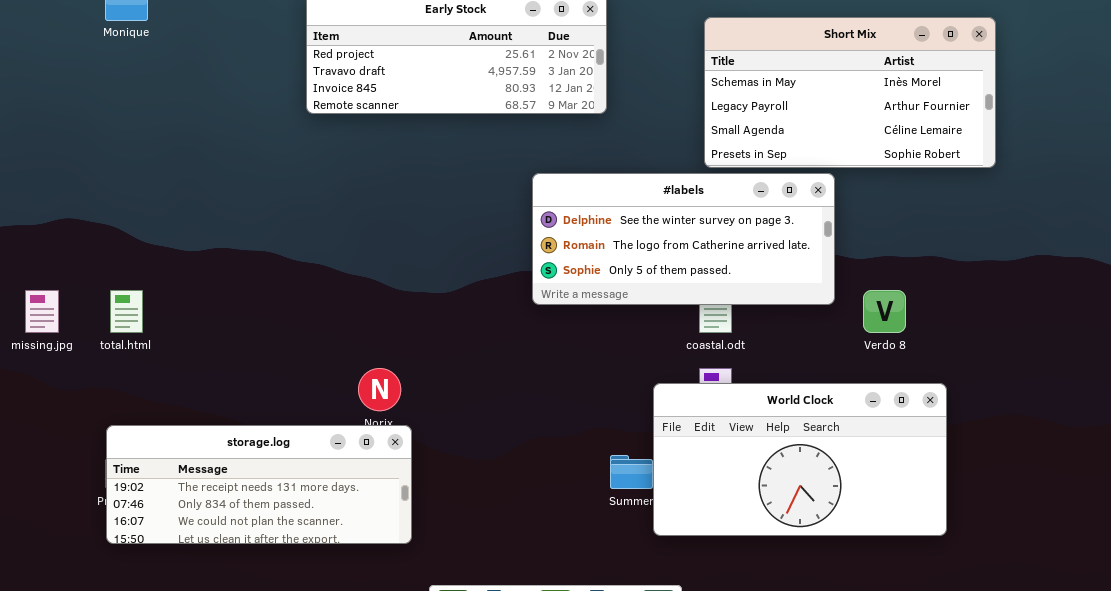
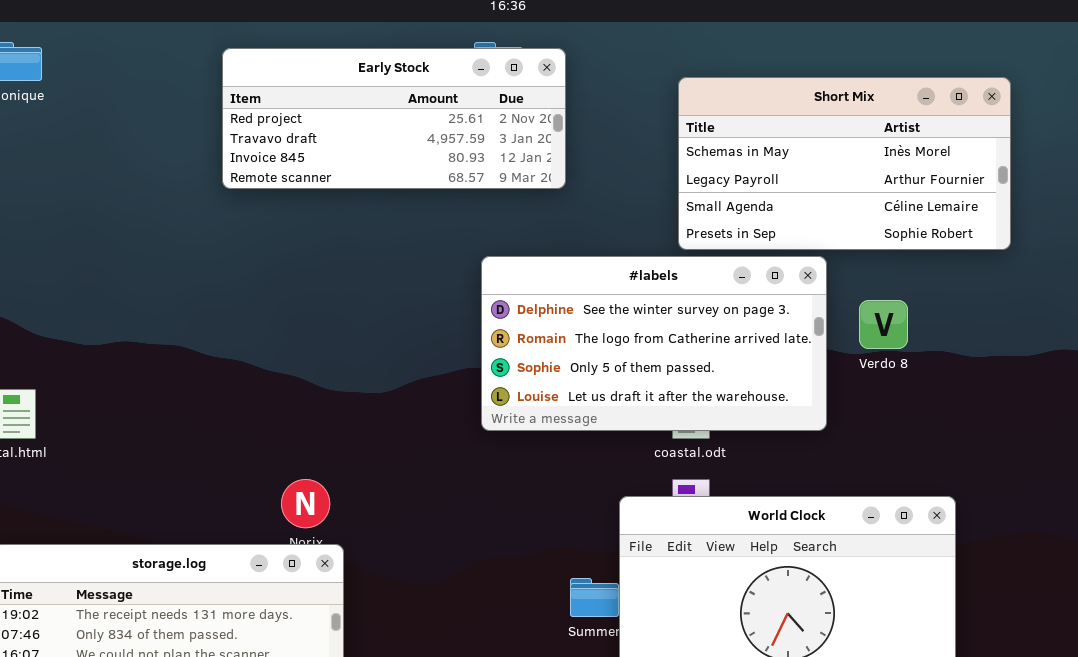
#labels: [532,173,835,305] -> [481,256,827,431], resized
Verdo 8: [863,290,906,333] -> [859,300,908,349], moved

